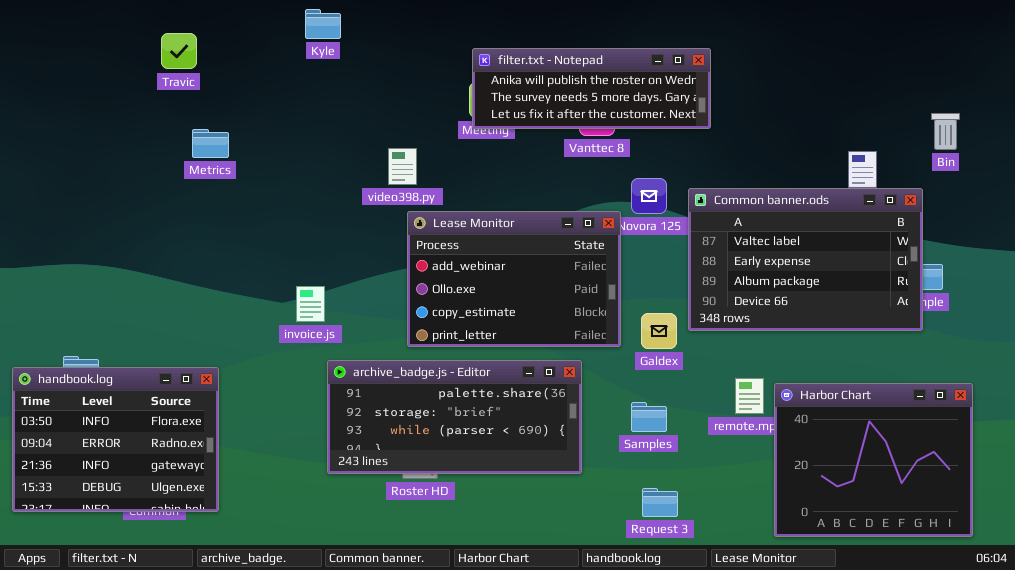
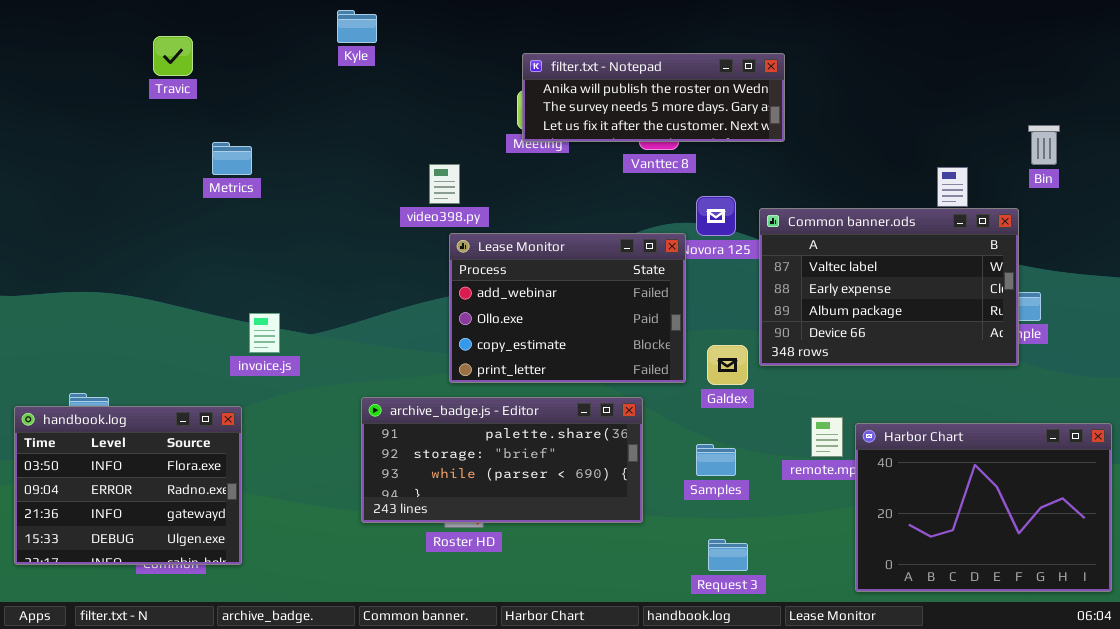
Travic: [161,33,197,69] -> [153,36,193,76], moved
invoice.js: [296,286,325,322] -> [249,313,280,353], moved
Harbor Chart: [774,383,973,537] -> [855,423,1112,592], resized

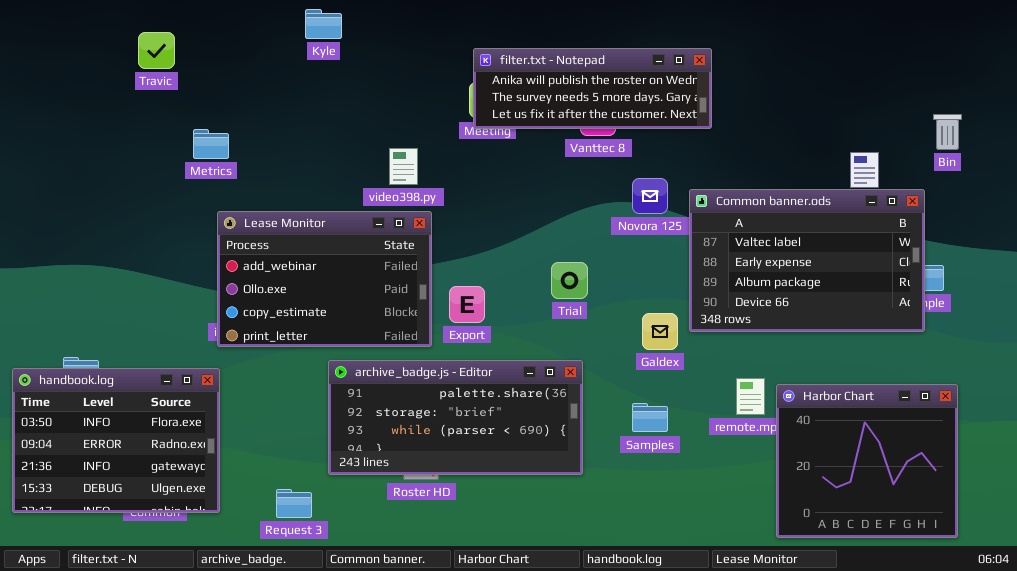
Lease Monitor: [449,233,686,383] -> [217,211,432,347], moved
Harbor Chart: [855,423,1112,592] -> [776,384,958,538], resized
Request 3: [708,539,748,571] -> [276,489,312,518], moved

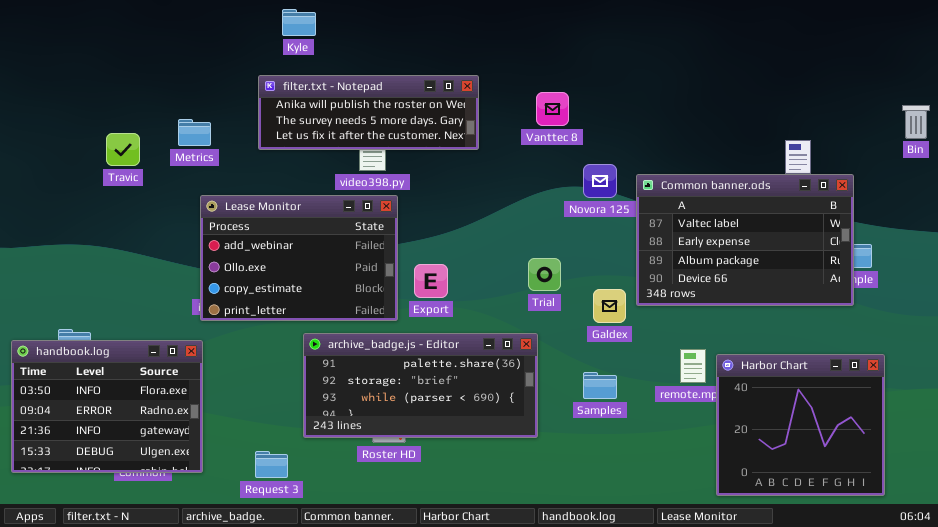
Travic: [138,32,175,69] -> [106,133,140,166], moved
filter.txt - Notepad: [473,48,712,129] -> [258,75,479,150], moved
Bin: [933,114,962,150] -> [902,105,930,139], moved
Trial: [551,262,588,299] -> [528,258,561,291], moved

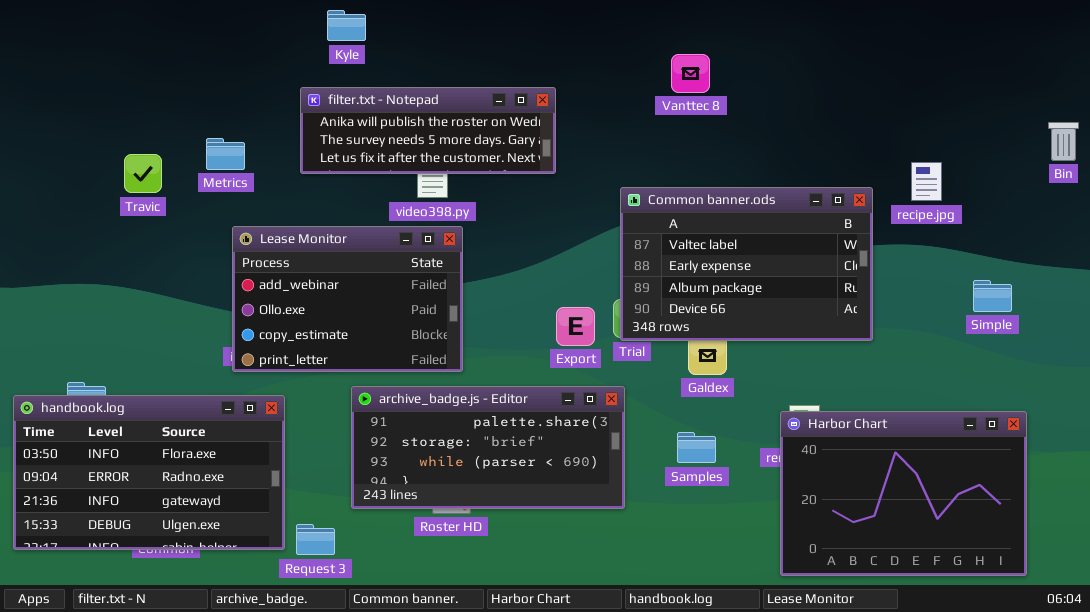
Vanttec 8: [536,92,569,126] -> [671,54,710,93], moved
Common banner.ods: [636,174,854,306] -> [620,187,873,341], moved
Export: [414,264,448,298] -> [556,307,595,346], moved
handbook.log: [11,340,203,473] -> [13,395,285,550], resized
Harbor Chart: [716,354,885,496] -> [780,411,1027,576], resized

